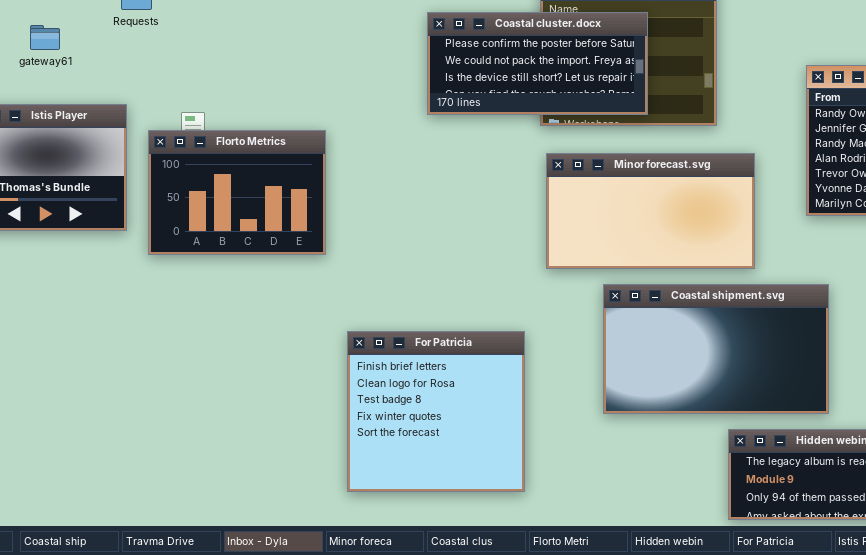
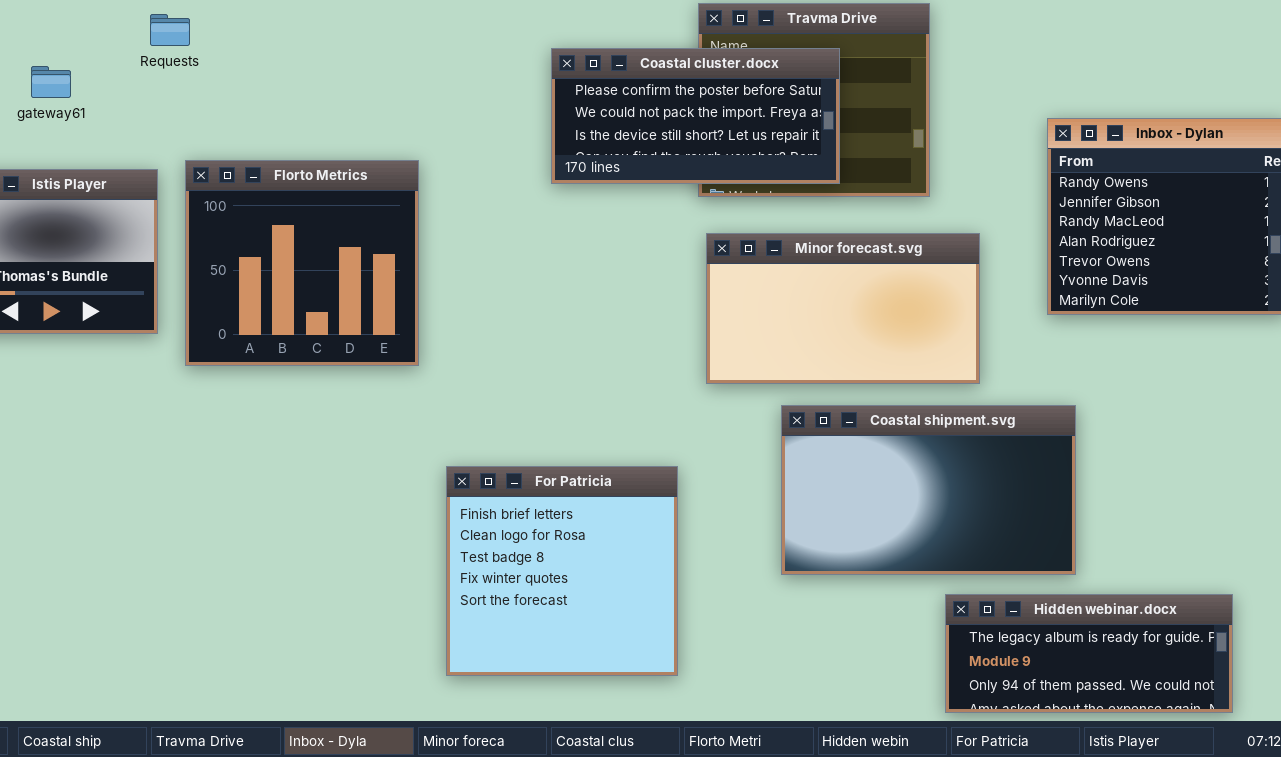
Florto Metrics: [148,130,326,255] -> [185,160,419,366], resized

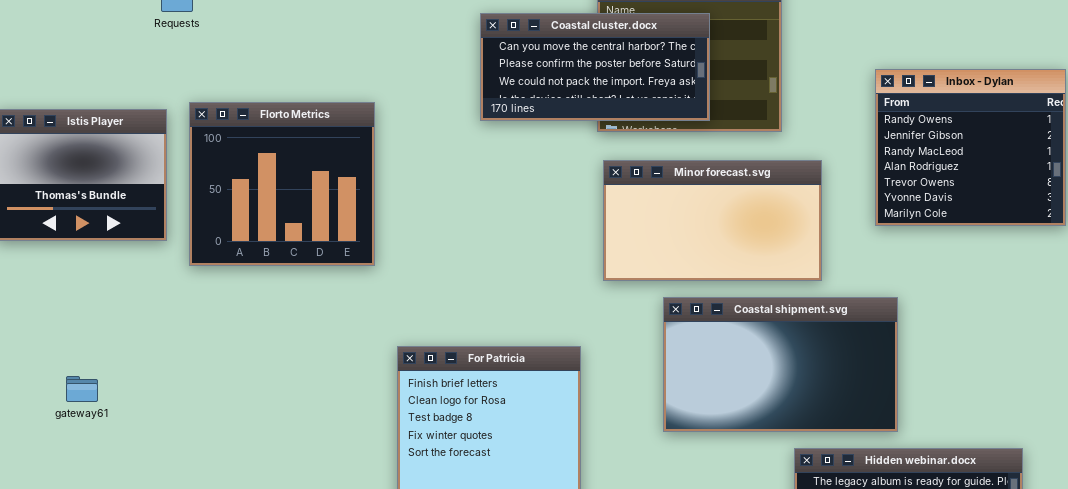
Coastal cluster.docx: [551,48,840,184] -> [480,13,710,121], scrolled up 1 row
gateway61: [31,66,71,98] -> [66,376,98,402], moved

